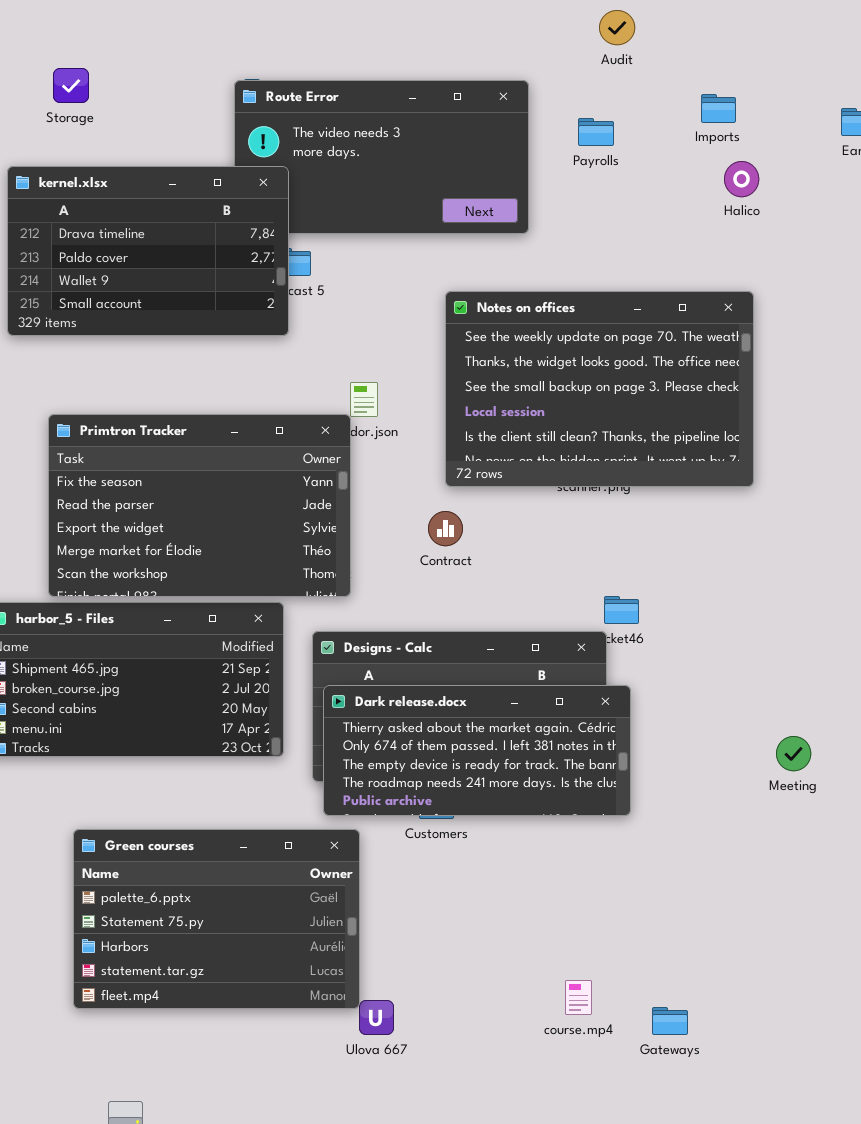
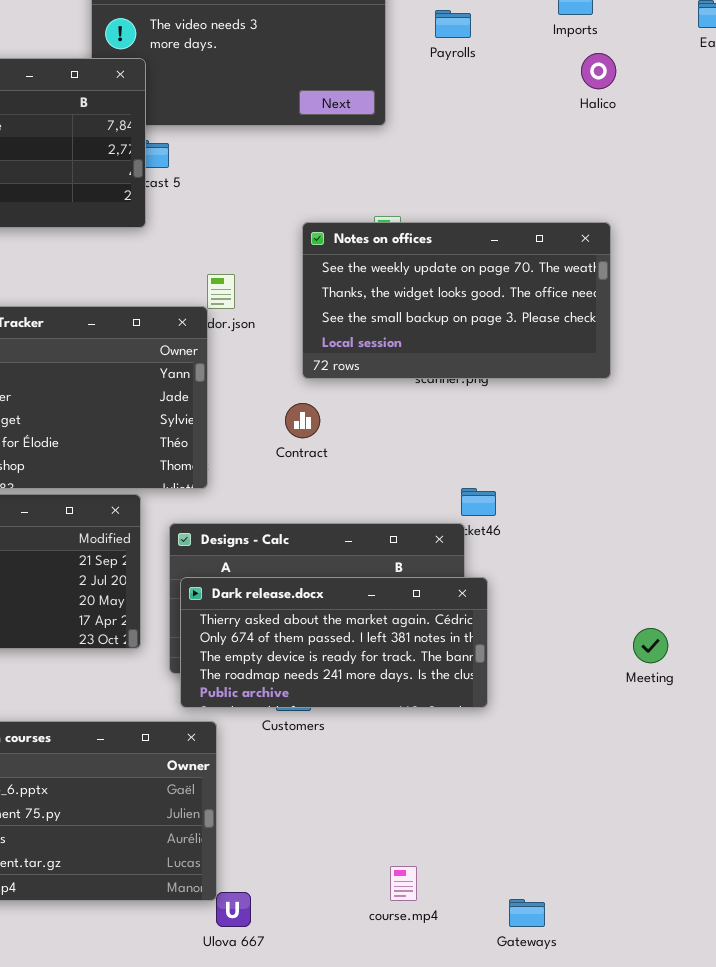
Notes on offices: [445,291,754,487] -> [302,222,611,379], resized
course.mp4: [565,980,592,1015] -> [390,866,417,901], moved

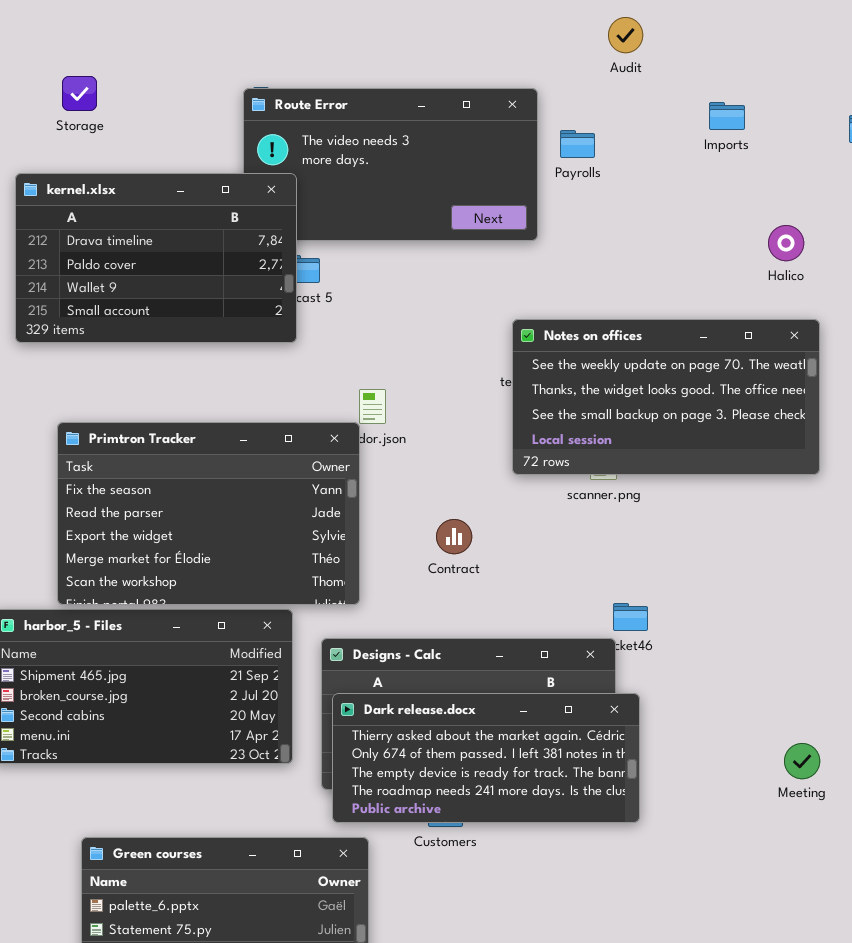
Payrolls: [435,10,471,38] -> [560,130,595,158], moved
Halico: [581,53,616,89] -> [768,225,804,261], moved
Notes on offices: [302,222,611,379] -> [512,319,820,475], moved

